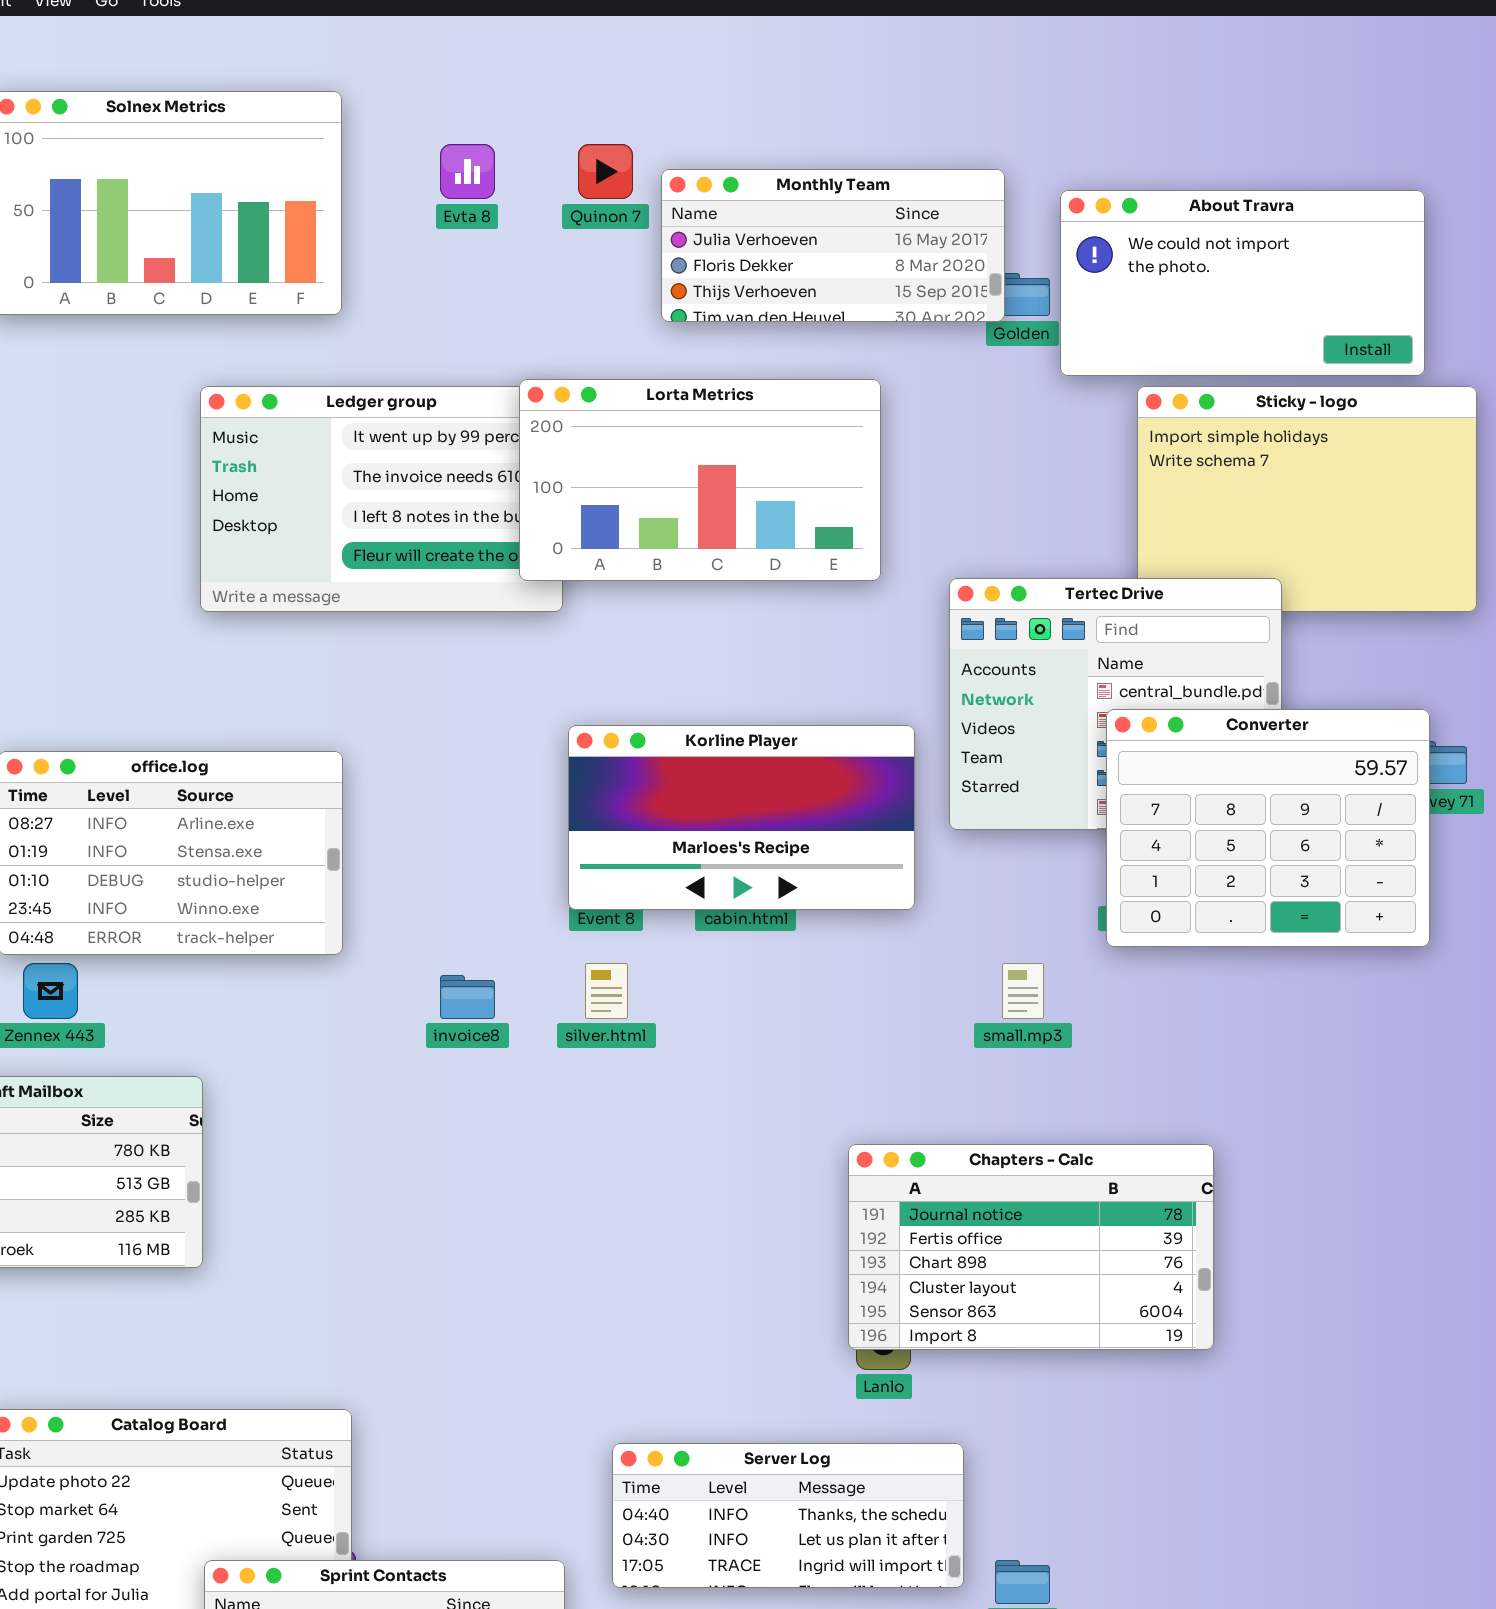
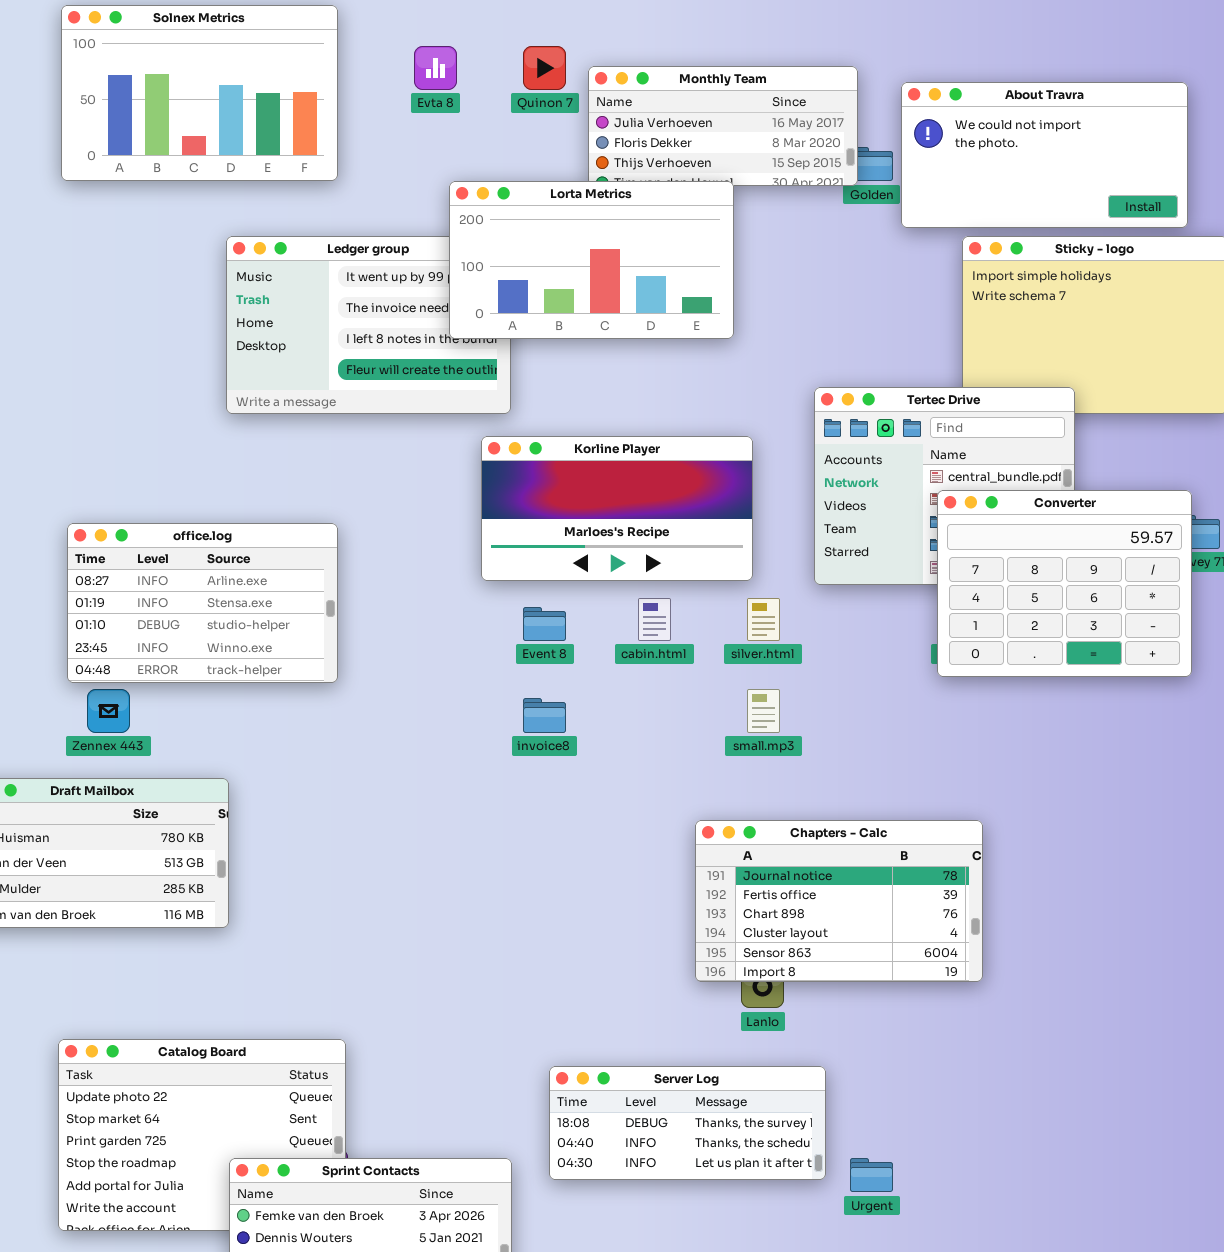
Lorta Metrics: [519,379,881,581] -> [449,181,734,339], moved
Korline Player: [568,725,915,910] -> [481,436,753,581], moved
silver.html: [585,963,628,1019] -> [747,598,780,641], moved
small.mp3: [1002,963,1044,1019] -> [747,689,780,733], moved
invoice8: [440,975,495,1019] -> [523,698,566,733], moved
Chapters - Calc: [848,1144,1214,1350] -> [695,820,983,982], moved
Server Log: [612,1443,964,1588] -> [549,1066,826,1180], scrolled up 1 row

